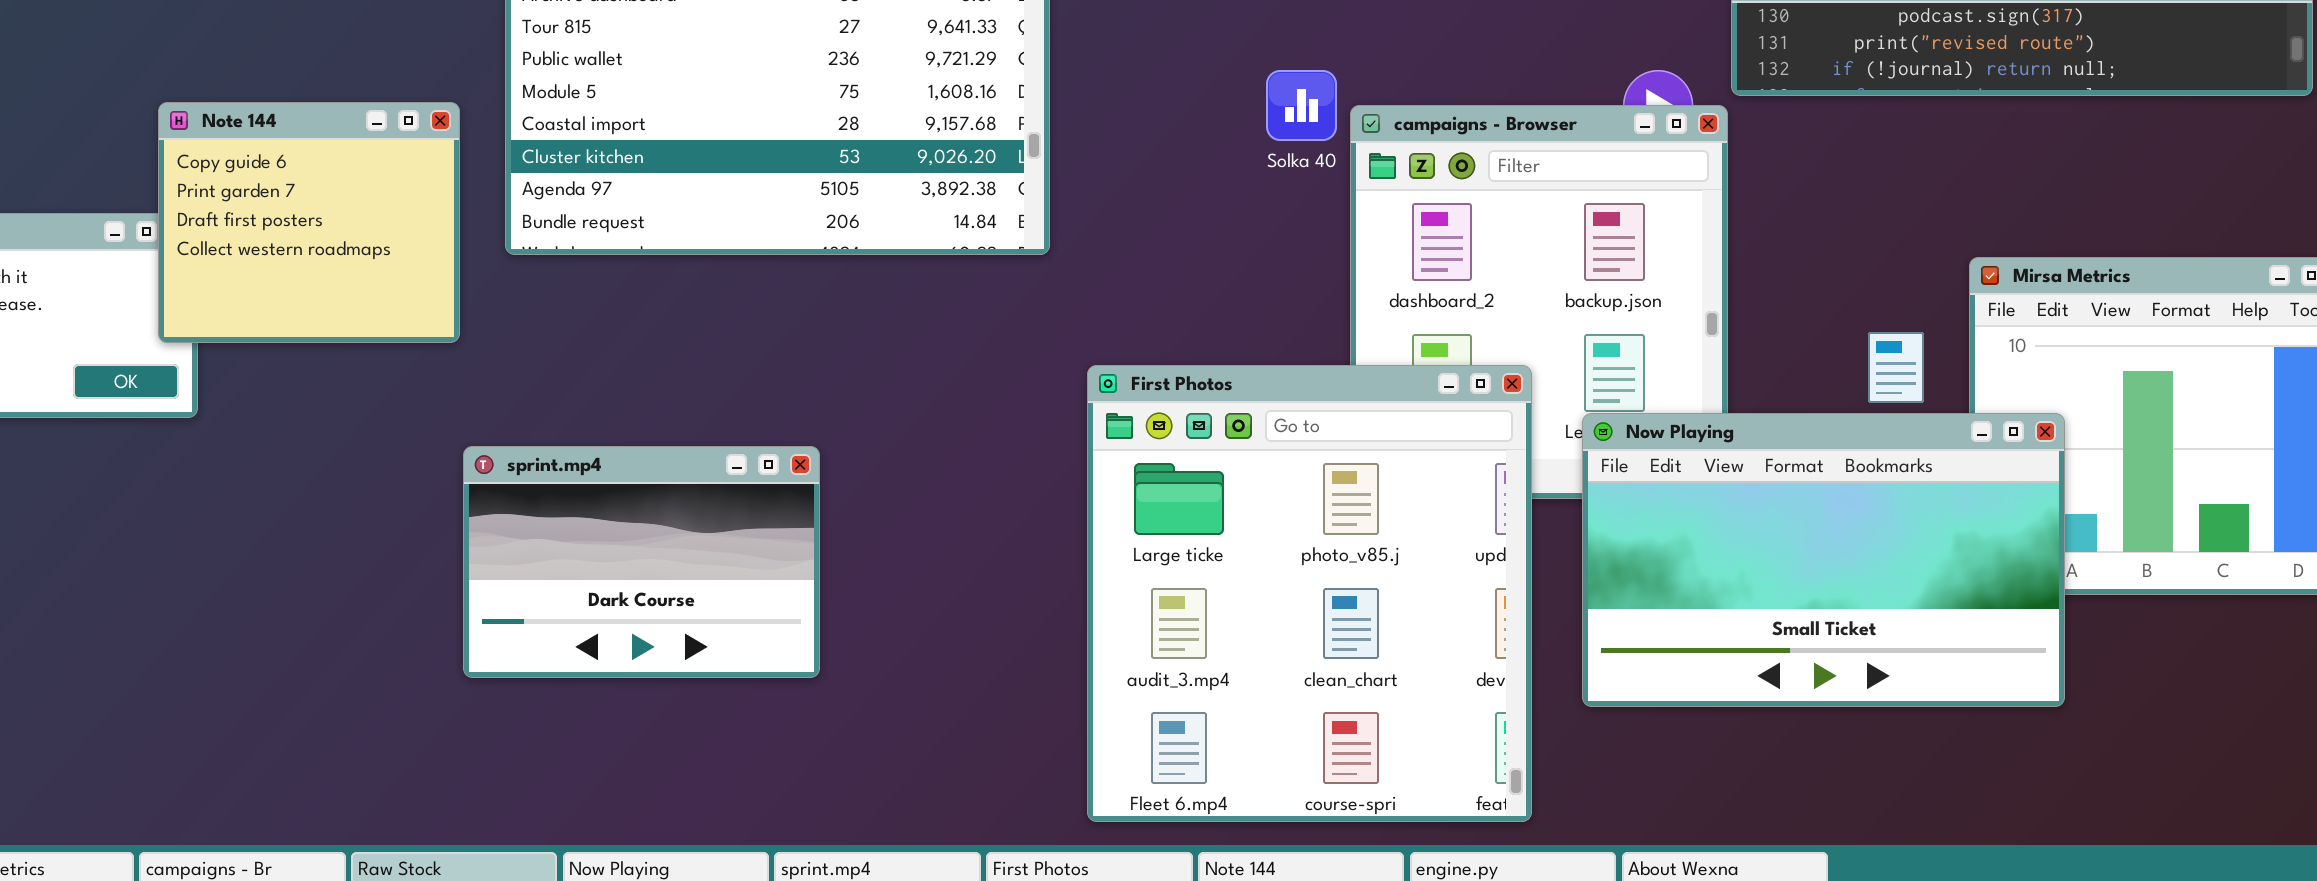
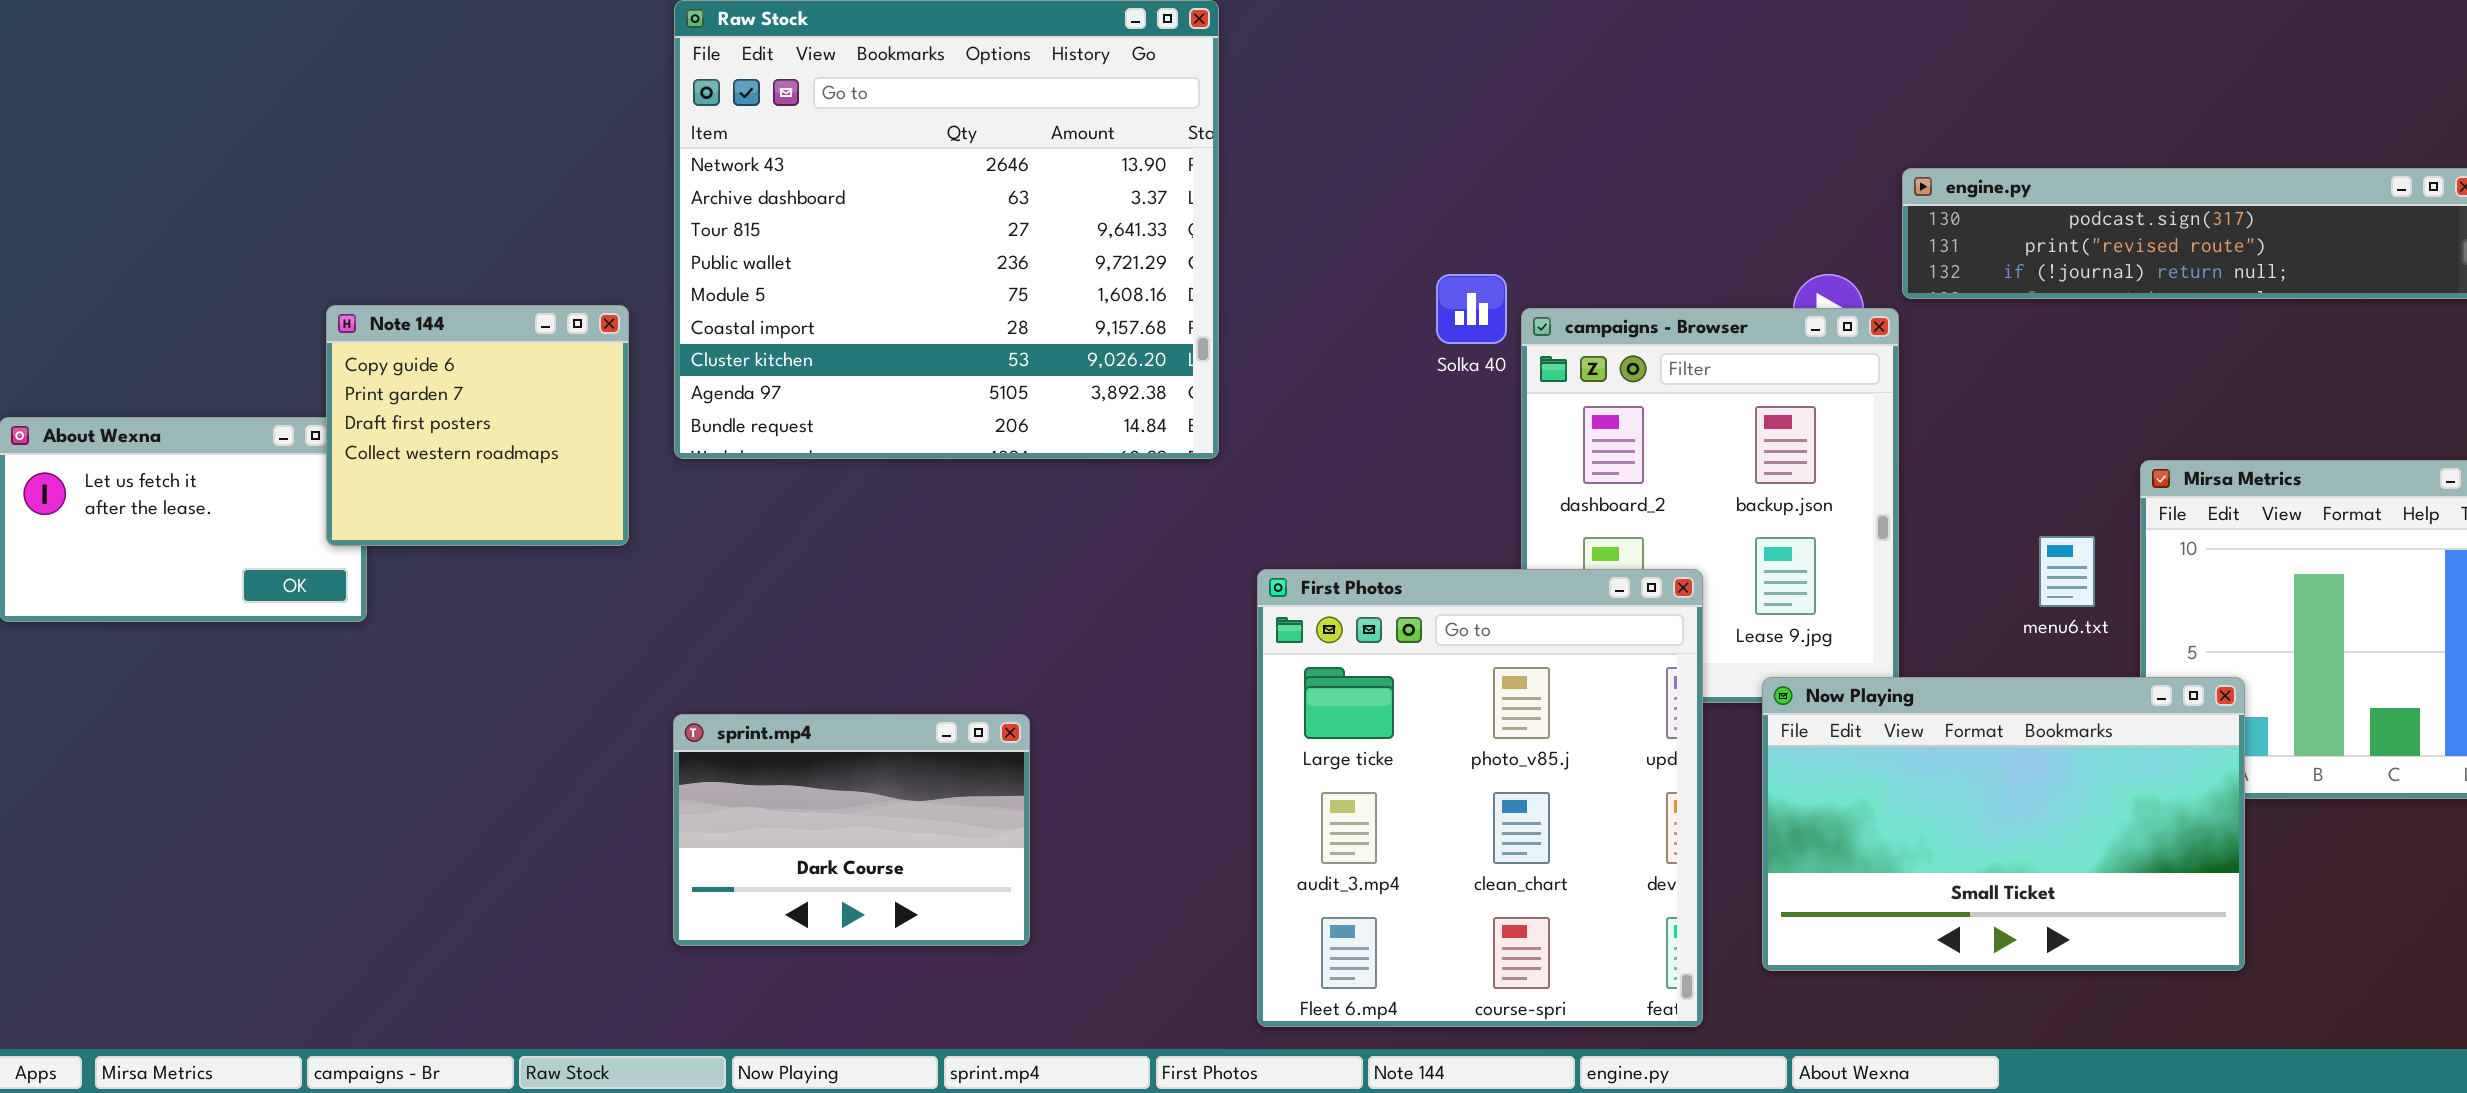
Now Playing: [1582,413,2065,707] -> [1762,677,2245,971], moved
sprint.mp4: [463,446,820,678] -> [673,714,1030,946], moved

